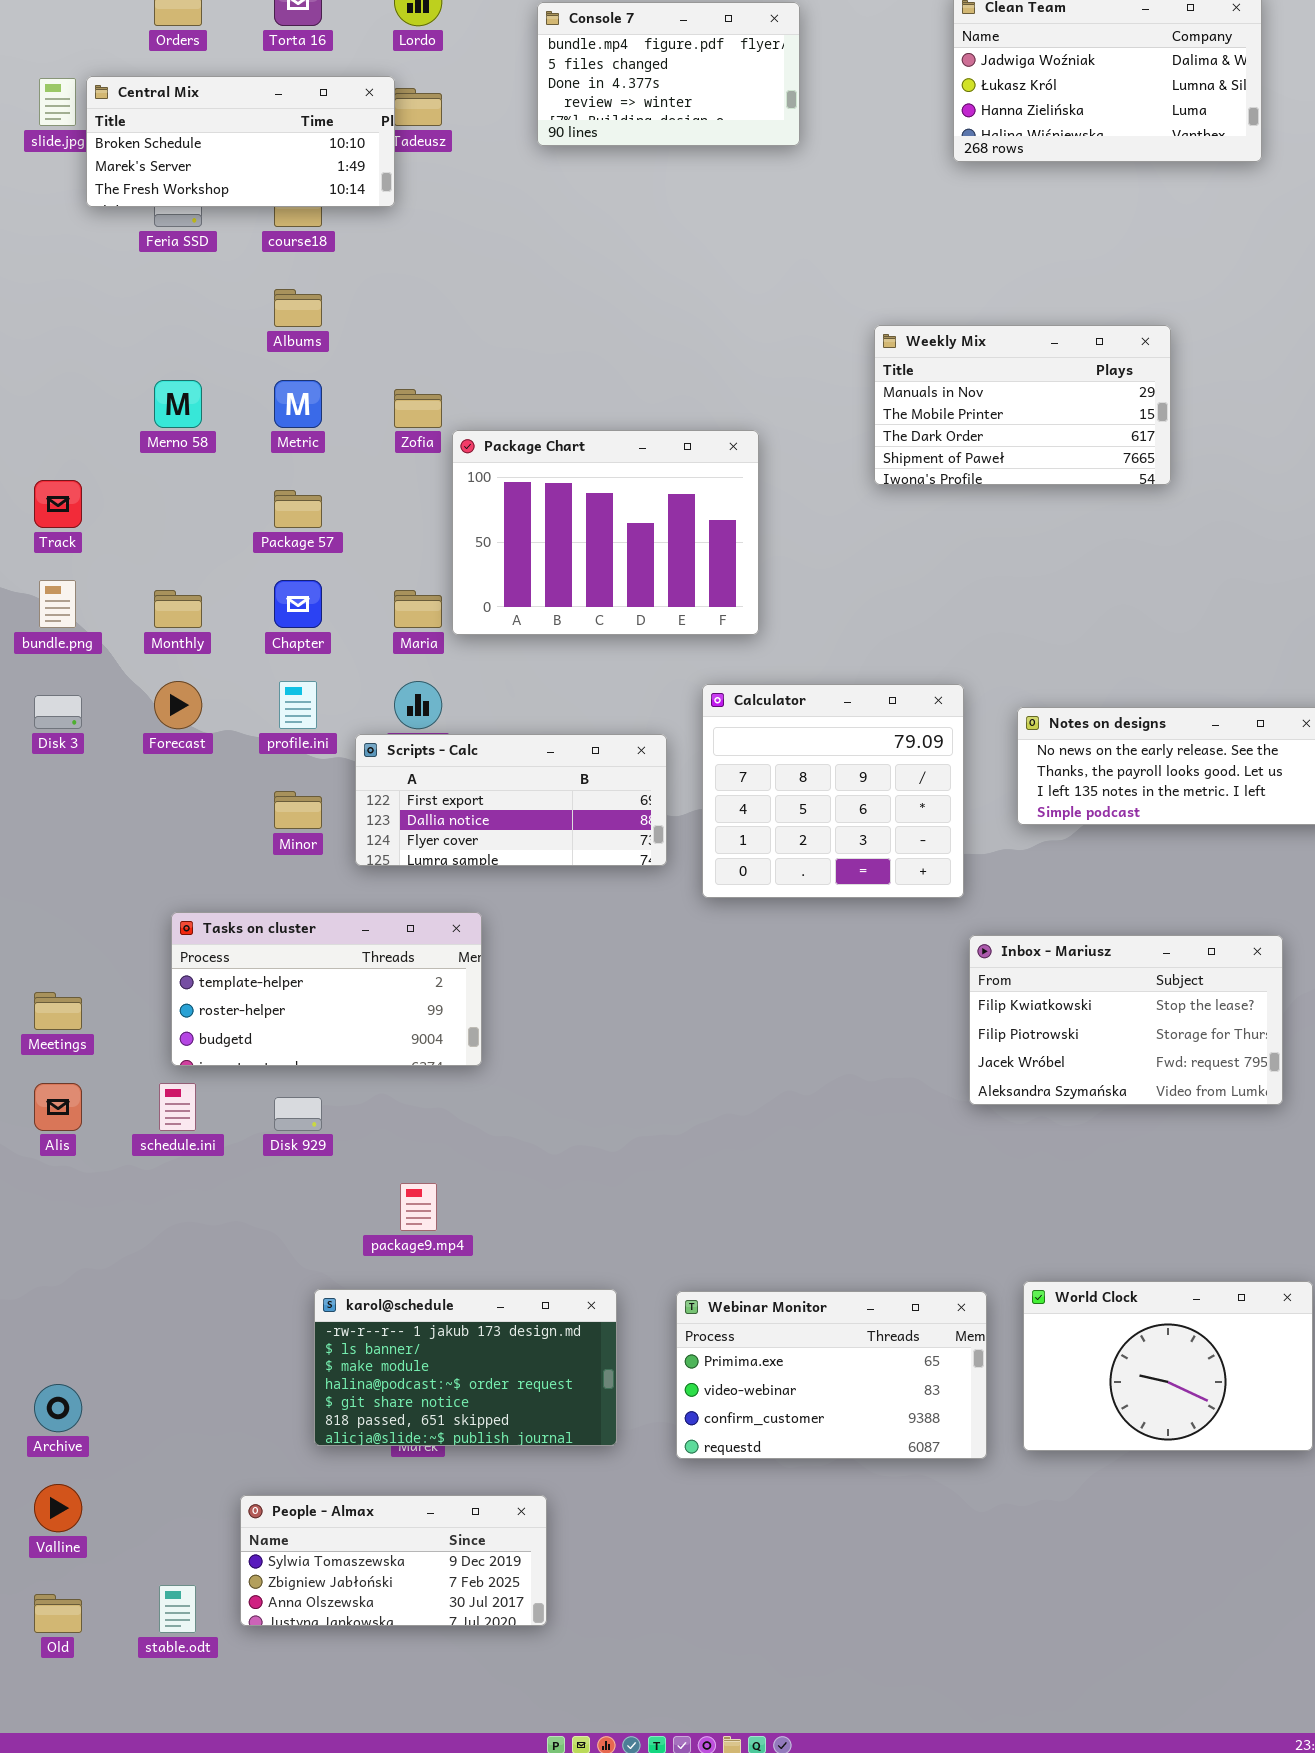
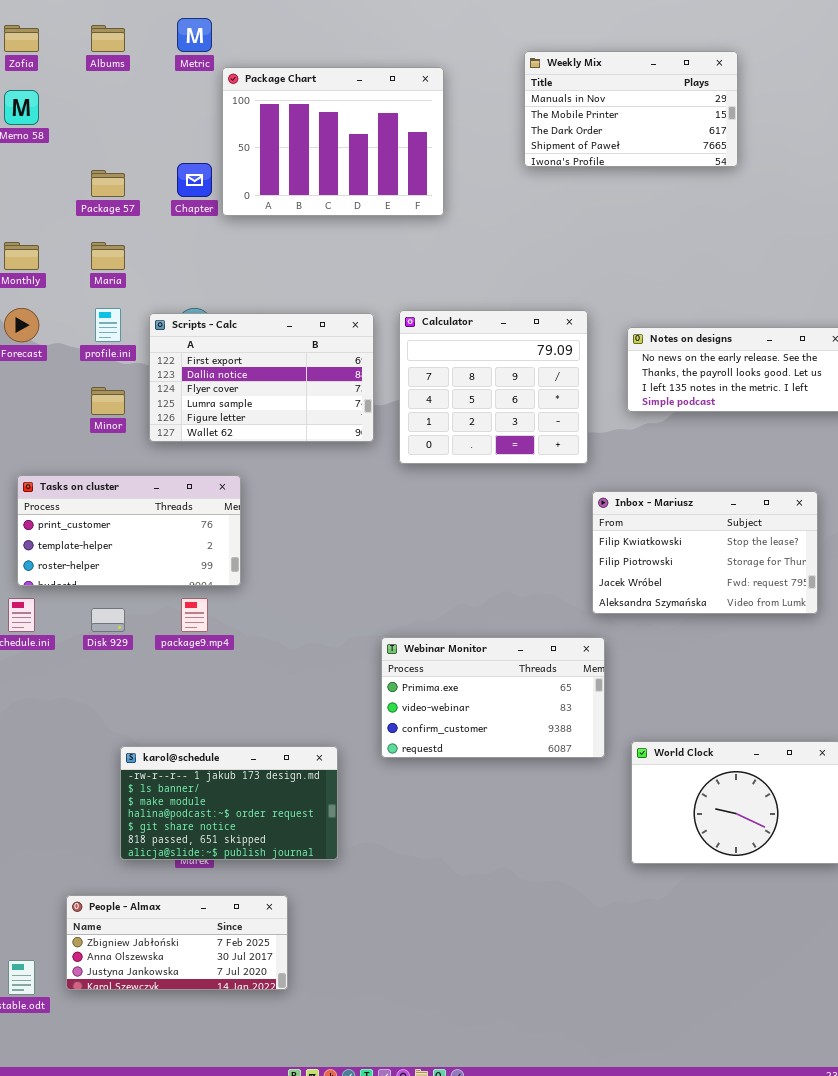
Metric: [274,380,322,428] -> [177,18,212,52], moved
Zofia: [394,389,442,428] -> [4,25,39,52], moved
Package Chart: [452,430,759,635] -> [222,67,444,216], moved
Chapter: [274,580,322,628] -> [177,163,212,197], moved
Maria: [394,590,442,628] -> [91,242,125,270], moved
Scripts - Calc: [355,734,667,866] -> [149,313,374,442], resized
Tasks on cluster: [171,912,482,1066] -> [17,475,241,586], scrolled up 1 row
package9.mp4: [400,1183,437,1231] -> [181,598,208,632], moved
Webinar Monitor: [676,1291,987,1459] -> [381,637,605,758], moved
People - Almax: [240,1495,547,1626] -> [66,895,288,990], scrolled down 1 row

